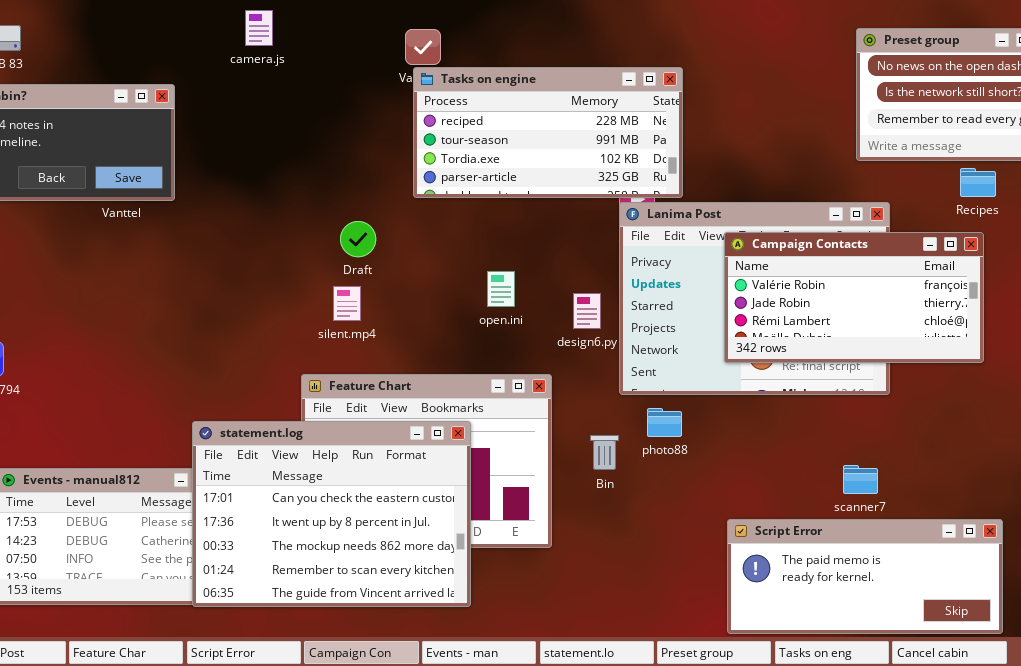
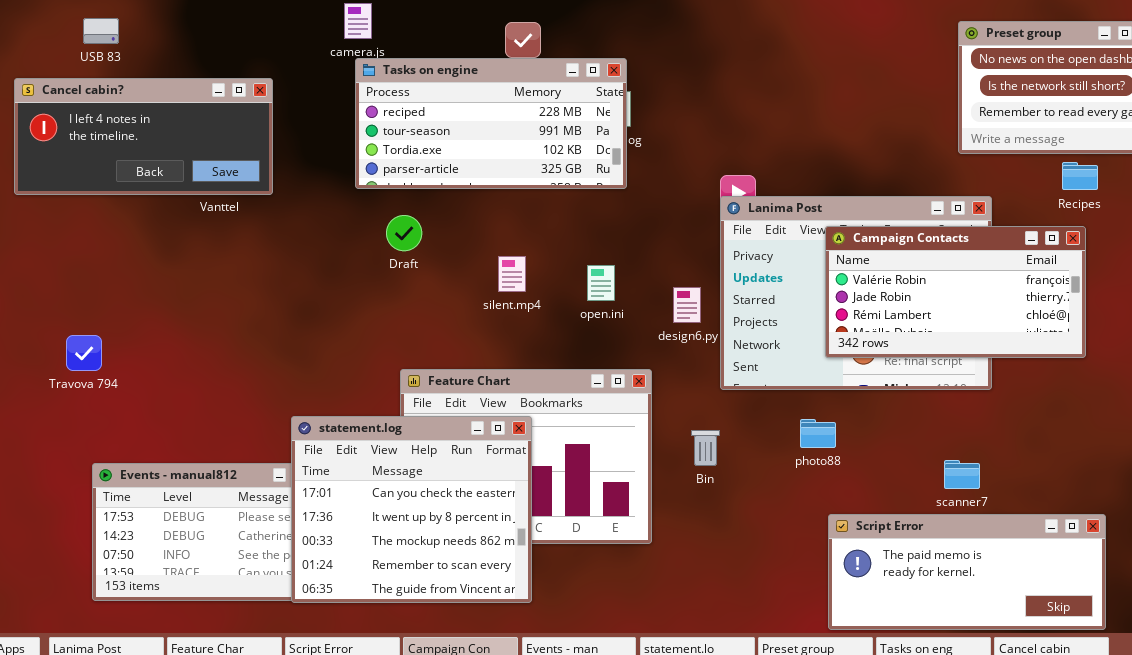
Tasks on engine: [413,67,683,198] -> [355,58,627,189], moved
Draft: [340,221,376,257] -> [386,215,422,251], moved
silent.mp4: [333,286,361,321] -> [498,256,526,292], moved
photo88: [647,408,682,437] -> [800,419,836,448], moved
statement.log: [192,421,471,607] -> [291,416,532,603], resized

